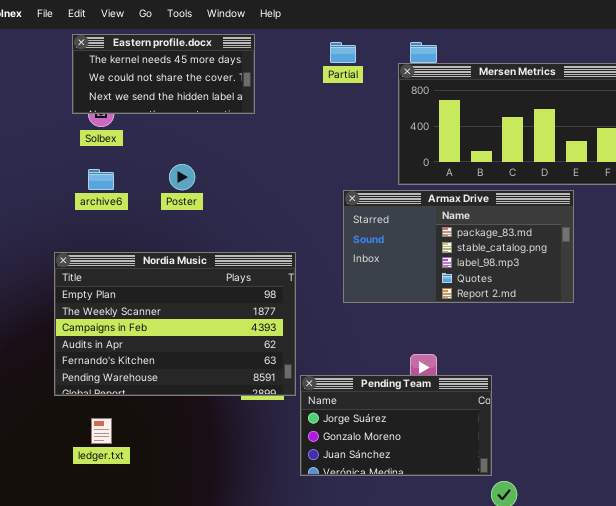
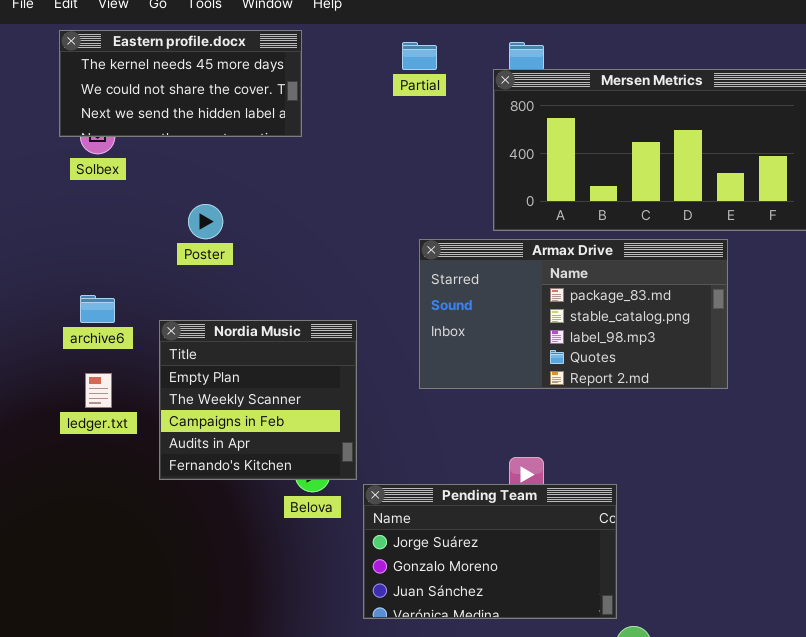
archive6: [88,169,114,190] -> [80,295,115,323], moved
Nordia Music: [54,252,296,396] -> [159,320,357,480], resized
ledger.txt: [91,418,112,444] -> [85,373,112,408], moved

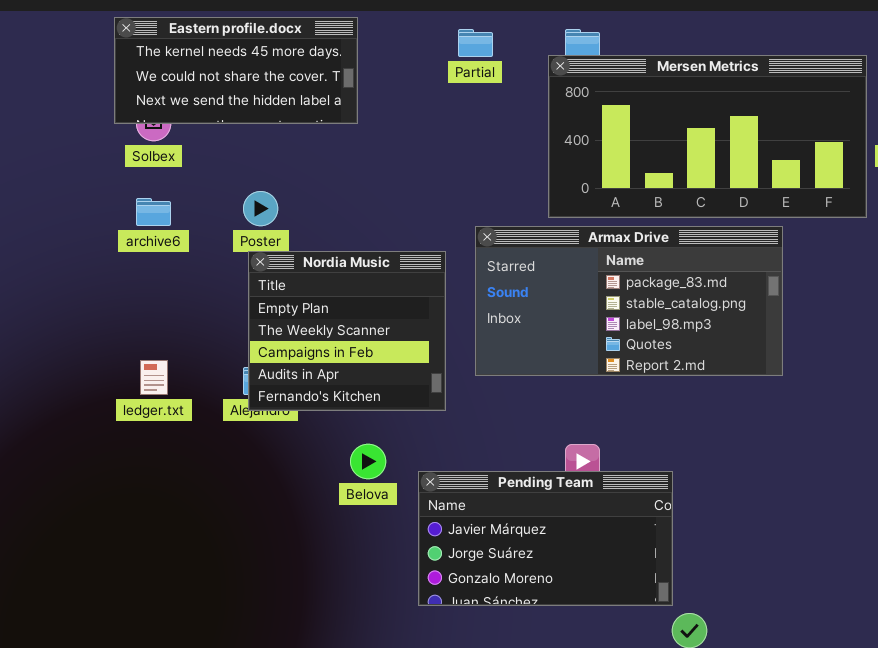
archive6: [80,295,115,323] -> [136,198,171,226], moved
Nordia Music: [159,320,357,480] -> [248,251,446,411], moved
Pending Team: [363,484,617,619] -> [418,471,673,606], scrolled up 1 row

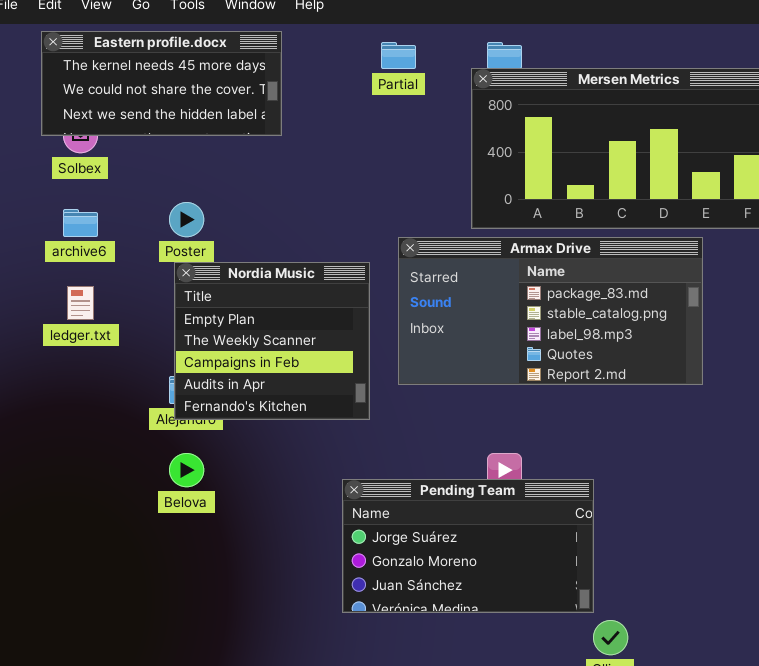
ledger.txt: [140,360,168,395] -> [67,286,94,320], moved
Belova: [350,444,386,479] -> [169,453,204,487], moved
Pending Team: [418,471,673,606] -> [342,479,594,613], scrolled down 1 row

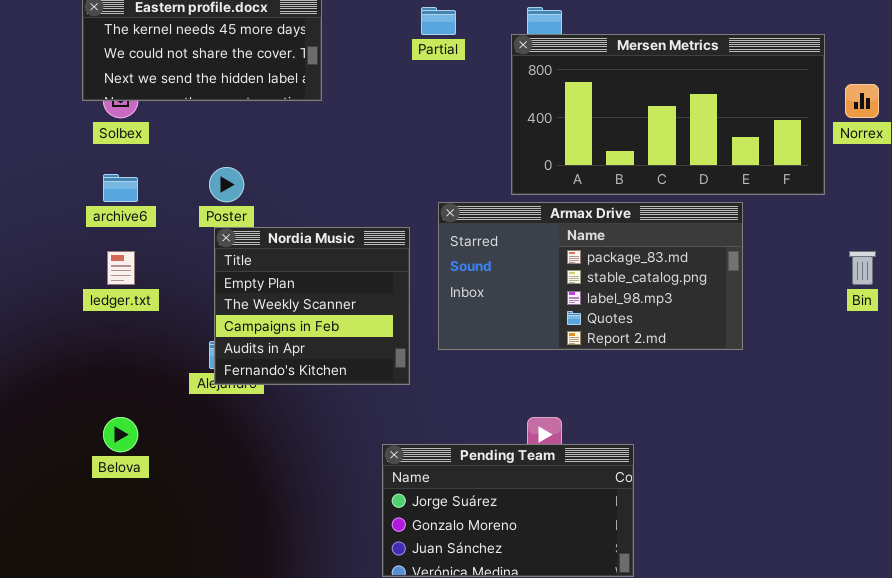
Belova: [169,453,204,487] -> [103,417,138,452], moved

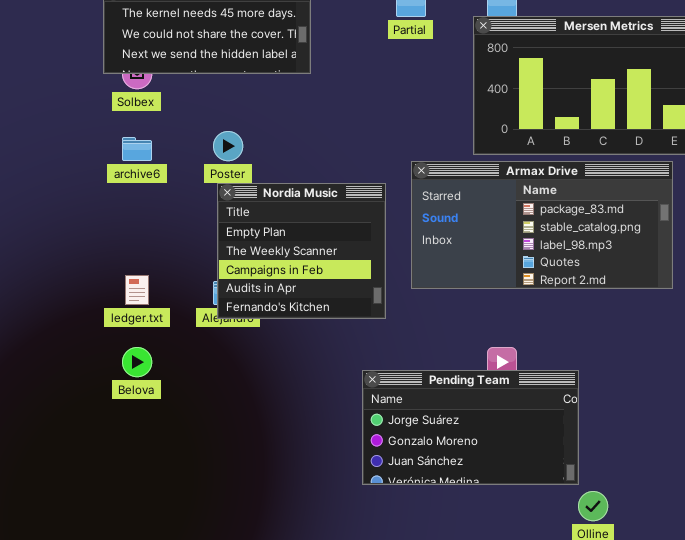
ledger.txt: [107,251,135,285] -> [125,275,149,305], moved

